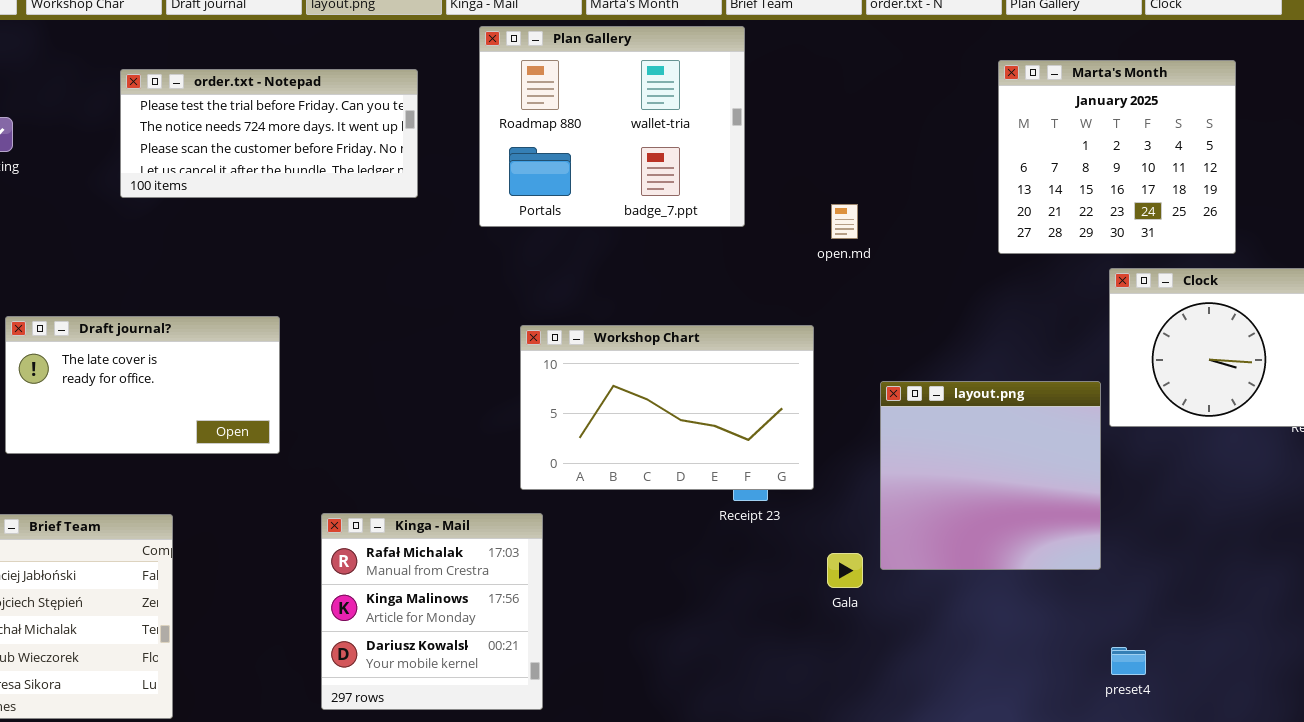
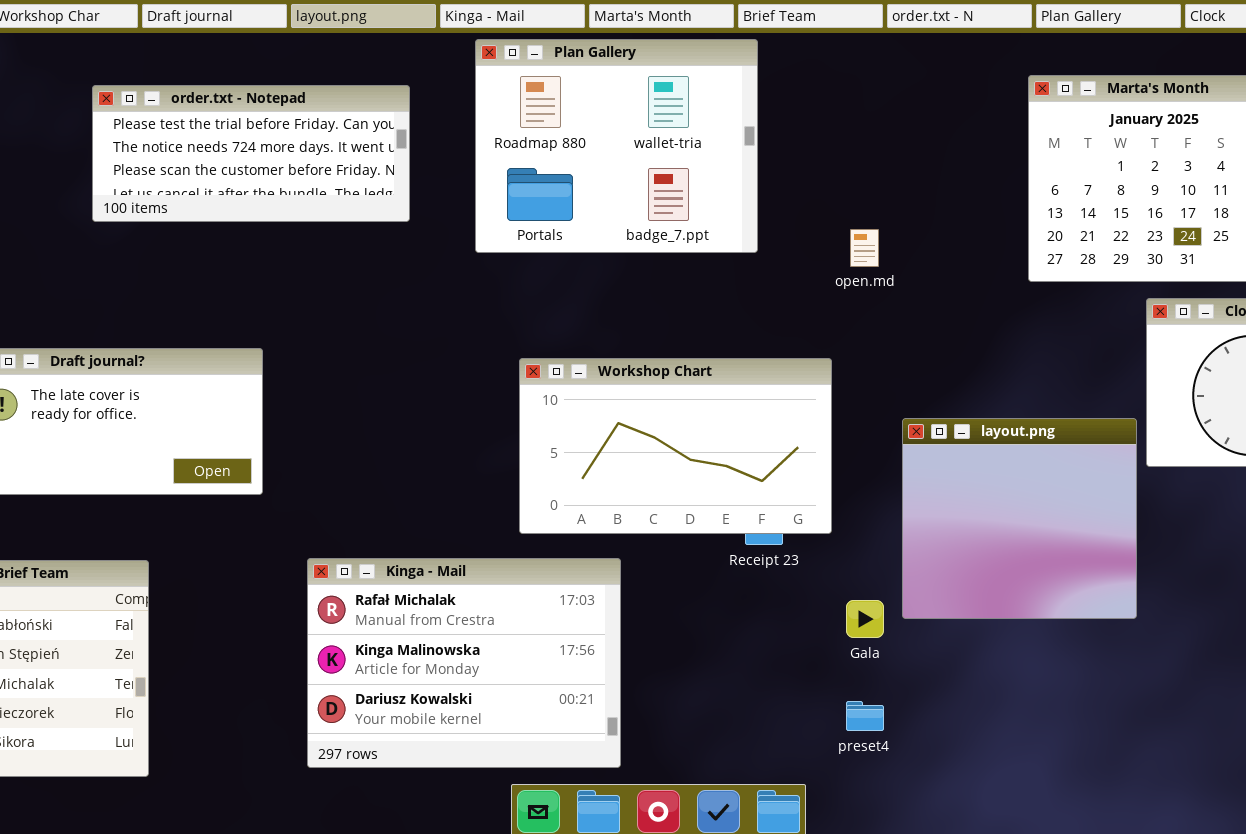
Kinga - Mail: [321,513,543,710] -> [307,558,621,768], resized
preset4: [1111,647,1146,675] -> [846,701,884,731], moved

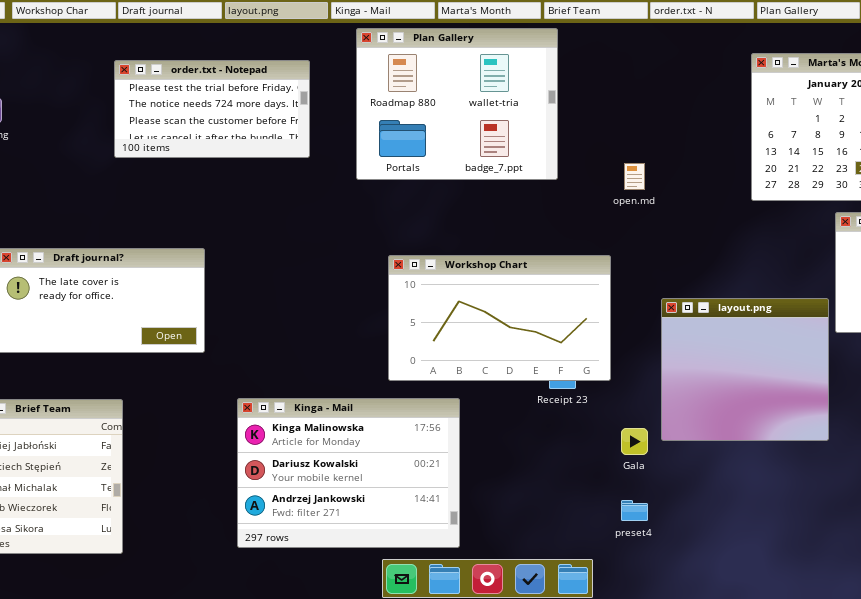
order.txt - Notepad: [92,85,410,222] -> [114,60,310,158], resized
Kinga - Mail: [307,558,621,768] -> [237,398,460,548], scrolled down 1 row

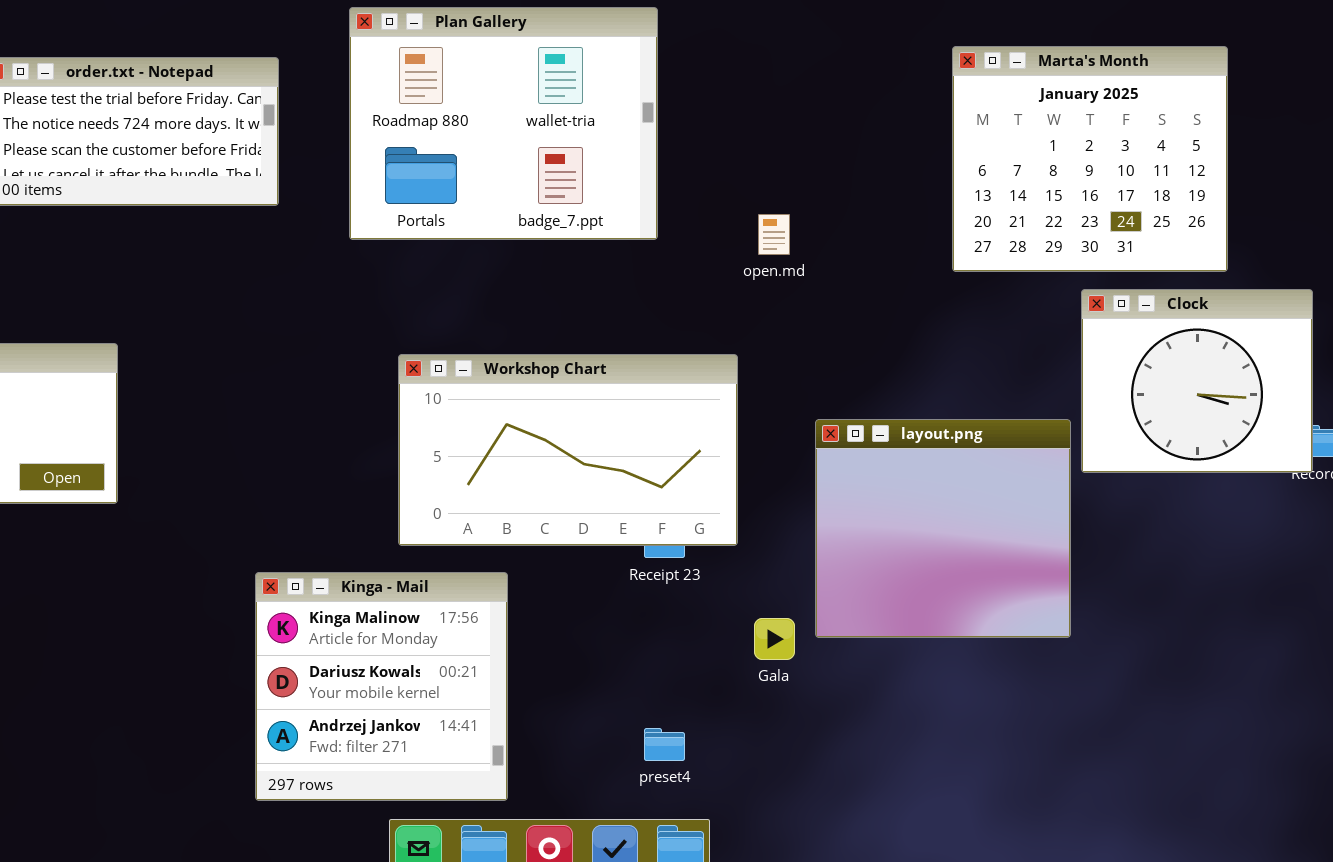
Kinga - Mail: [237,398,460,548] -> [255,572,508,801], resized
preset4: [621,500,648,521] -> [644,728,685,761], moved

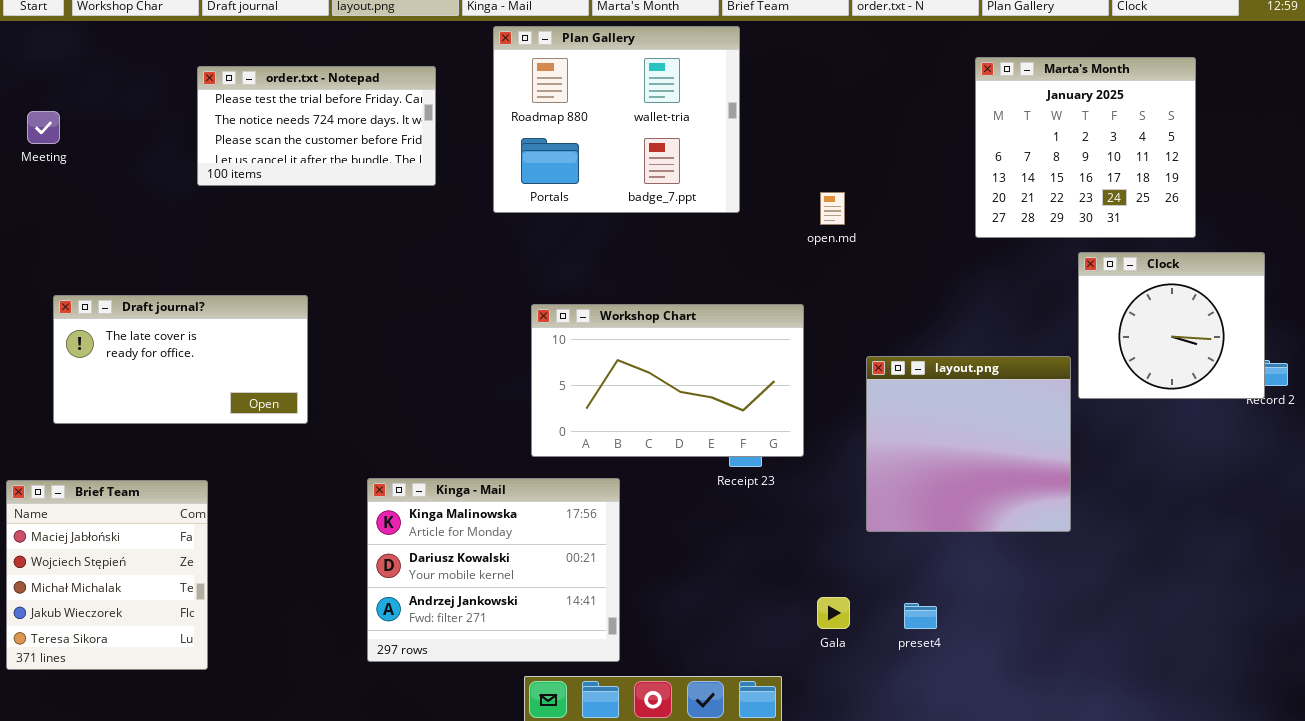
Kinga - Mail: [255,572,508,801] -> [367,478,620,662], resized
Gala: [754,618,795,660] -> [817,597,850,629], moved
preset4: [644,728,685,761] -> [904,603,937,629], moved

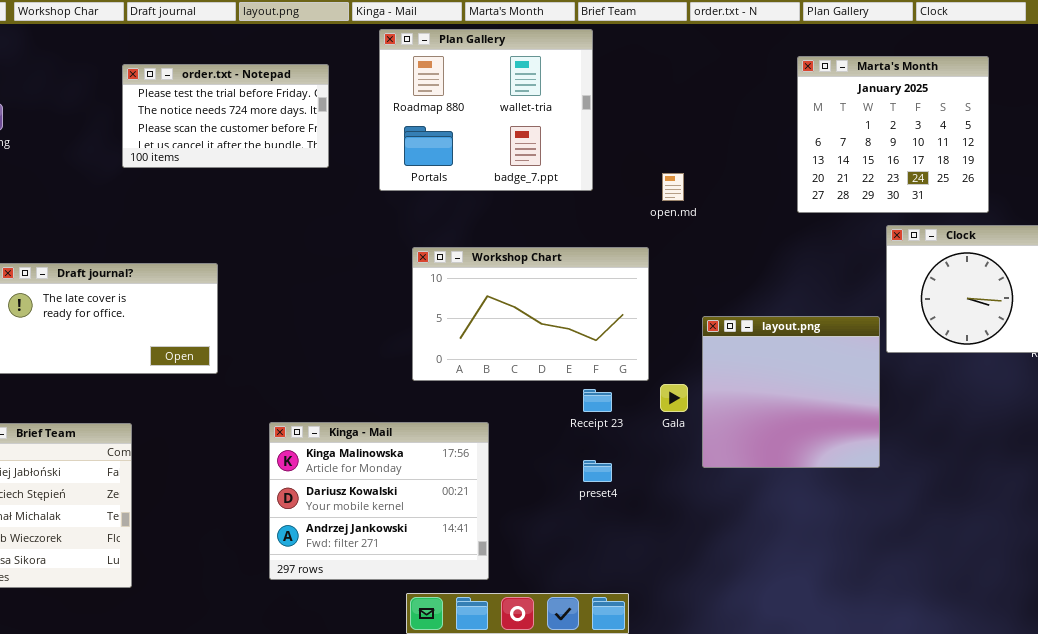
Workshop Chart: [531,304,804,457] -> [412,247,649,381], moved
Gala: [817,597,850,629] -> [660,384,688,412], moved
preset4: [904,603,937,629] -> [583,460,612,482], moved

